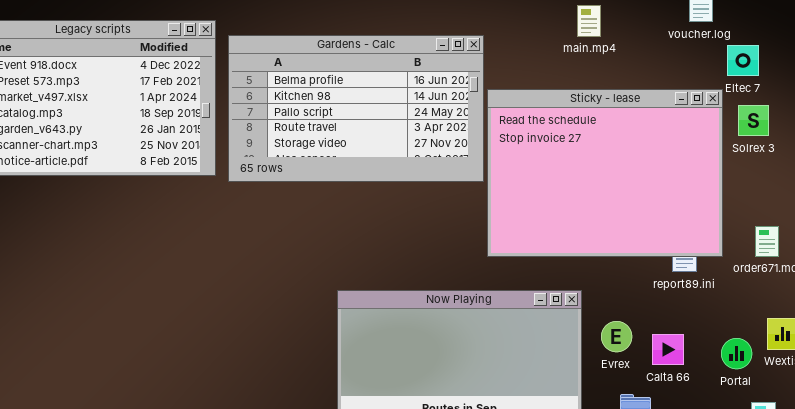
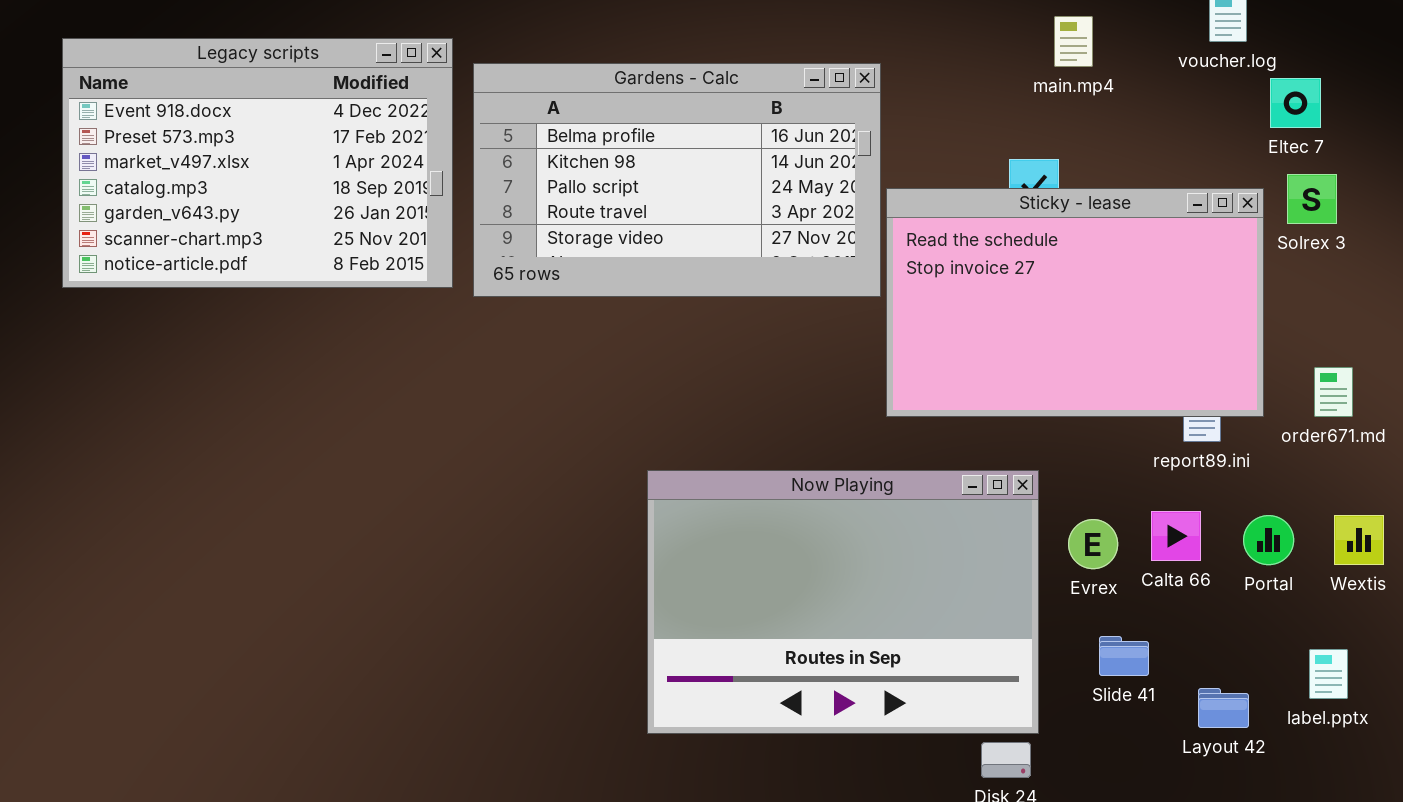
main.mp4: [577,5,601,37] -> [1054,16,1093,67], moved
Sticky - lease: [487,89,723,257] -> [886,188,1264,417], resized
Calta 66: [652,334,684,365] -> [1151,511,1201,561], moved
Portal: [721,338,752,369] -> [1243,515,1294,565], moved

